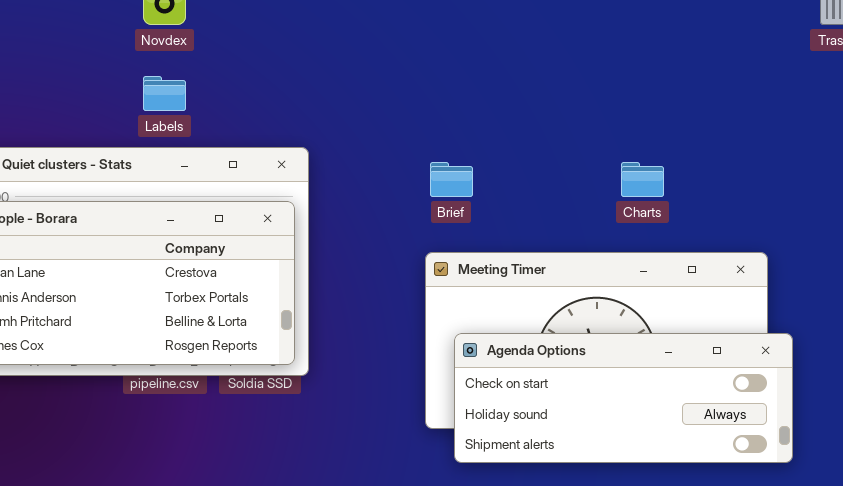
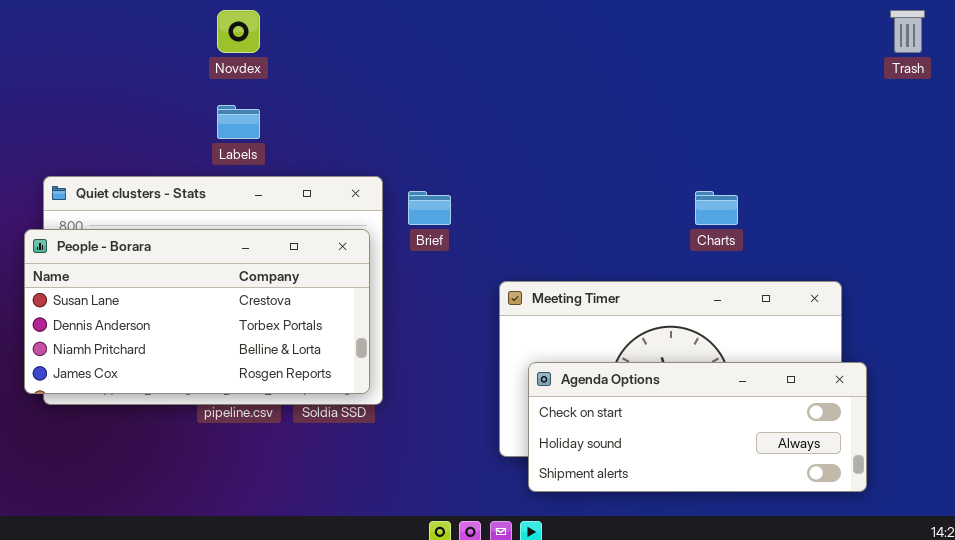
Brief: [430,162,473,197] -> [408,191,451,225], moved

